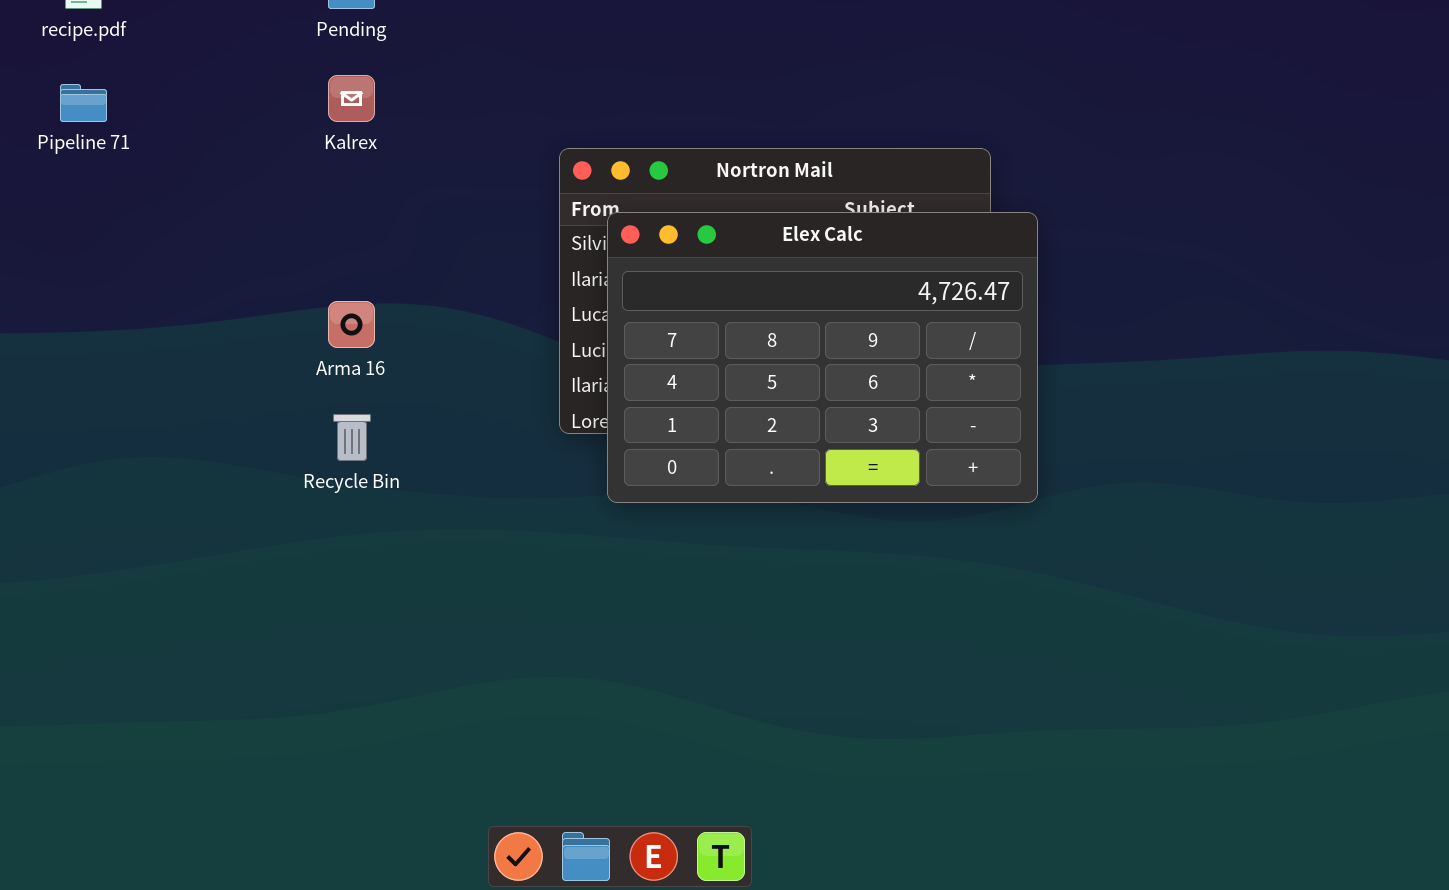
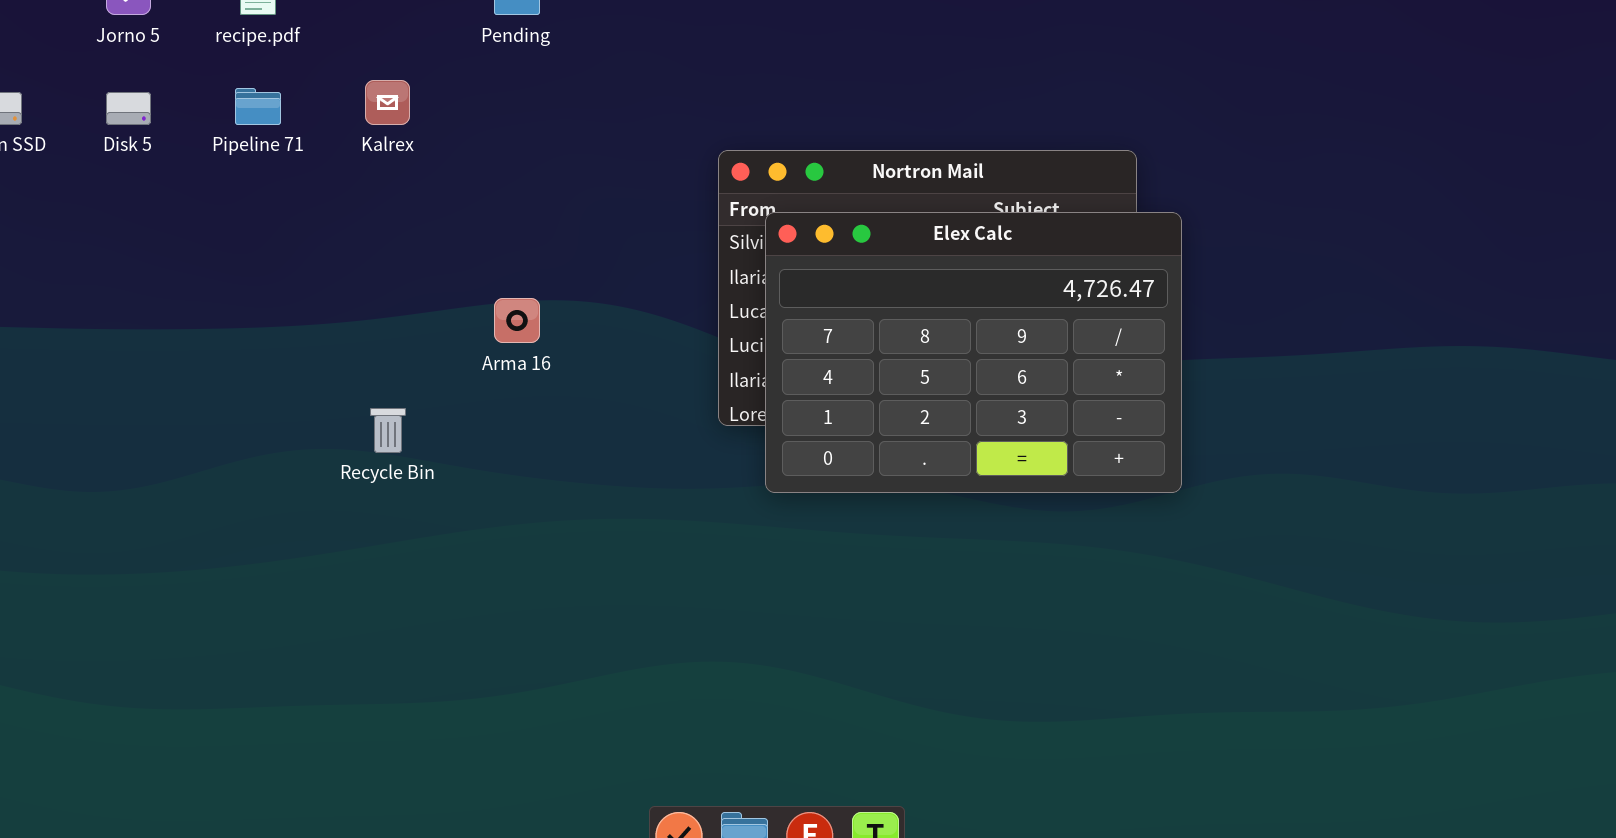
Kalrex: [328,75,375,122] -> [365,80,410,125], moved
Recycle Bin: [333,414,371,461] -> [370,408,406,453], moved

